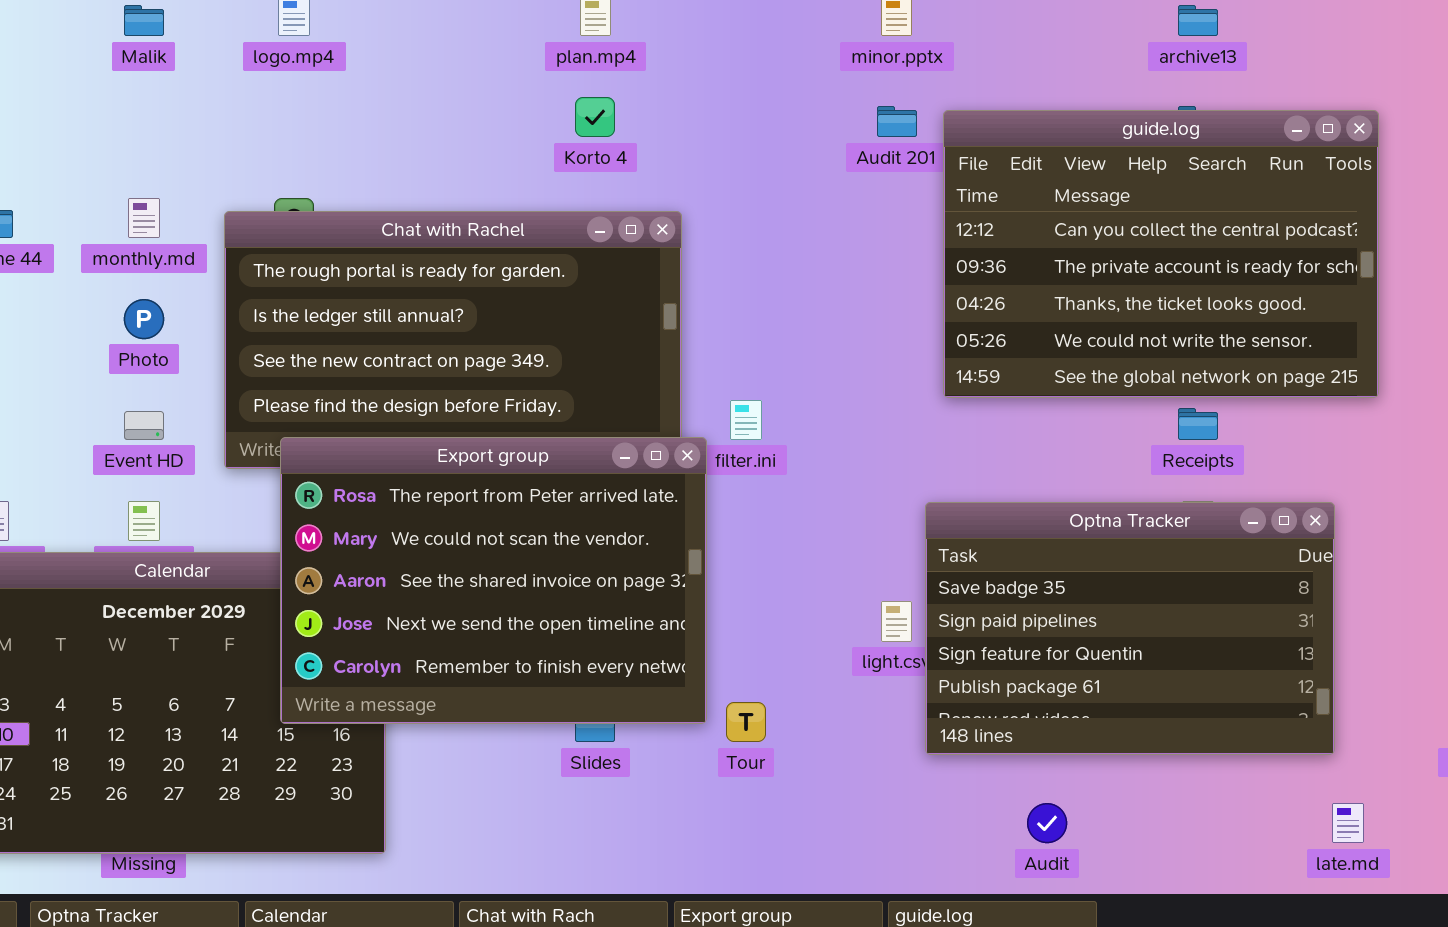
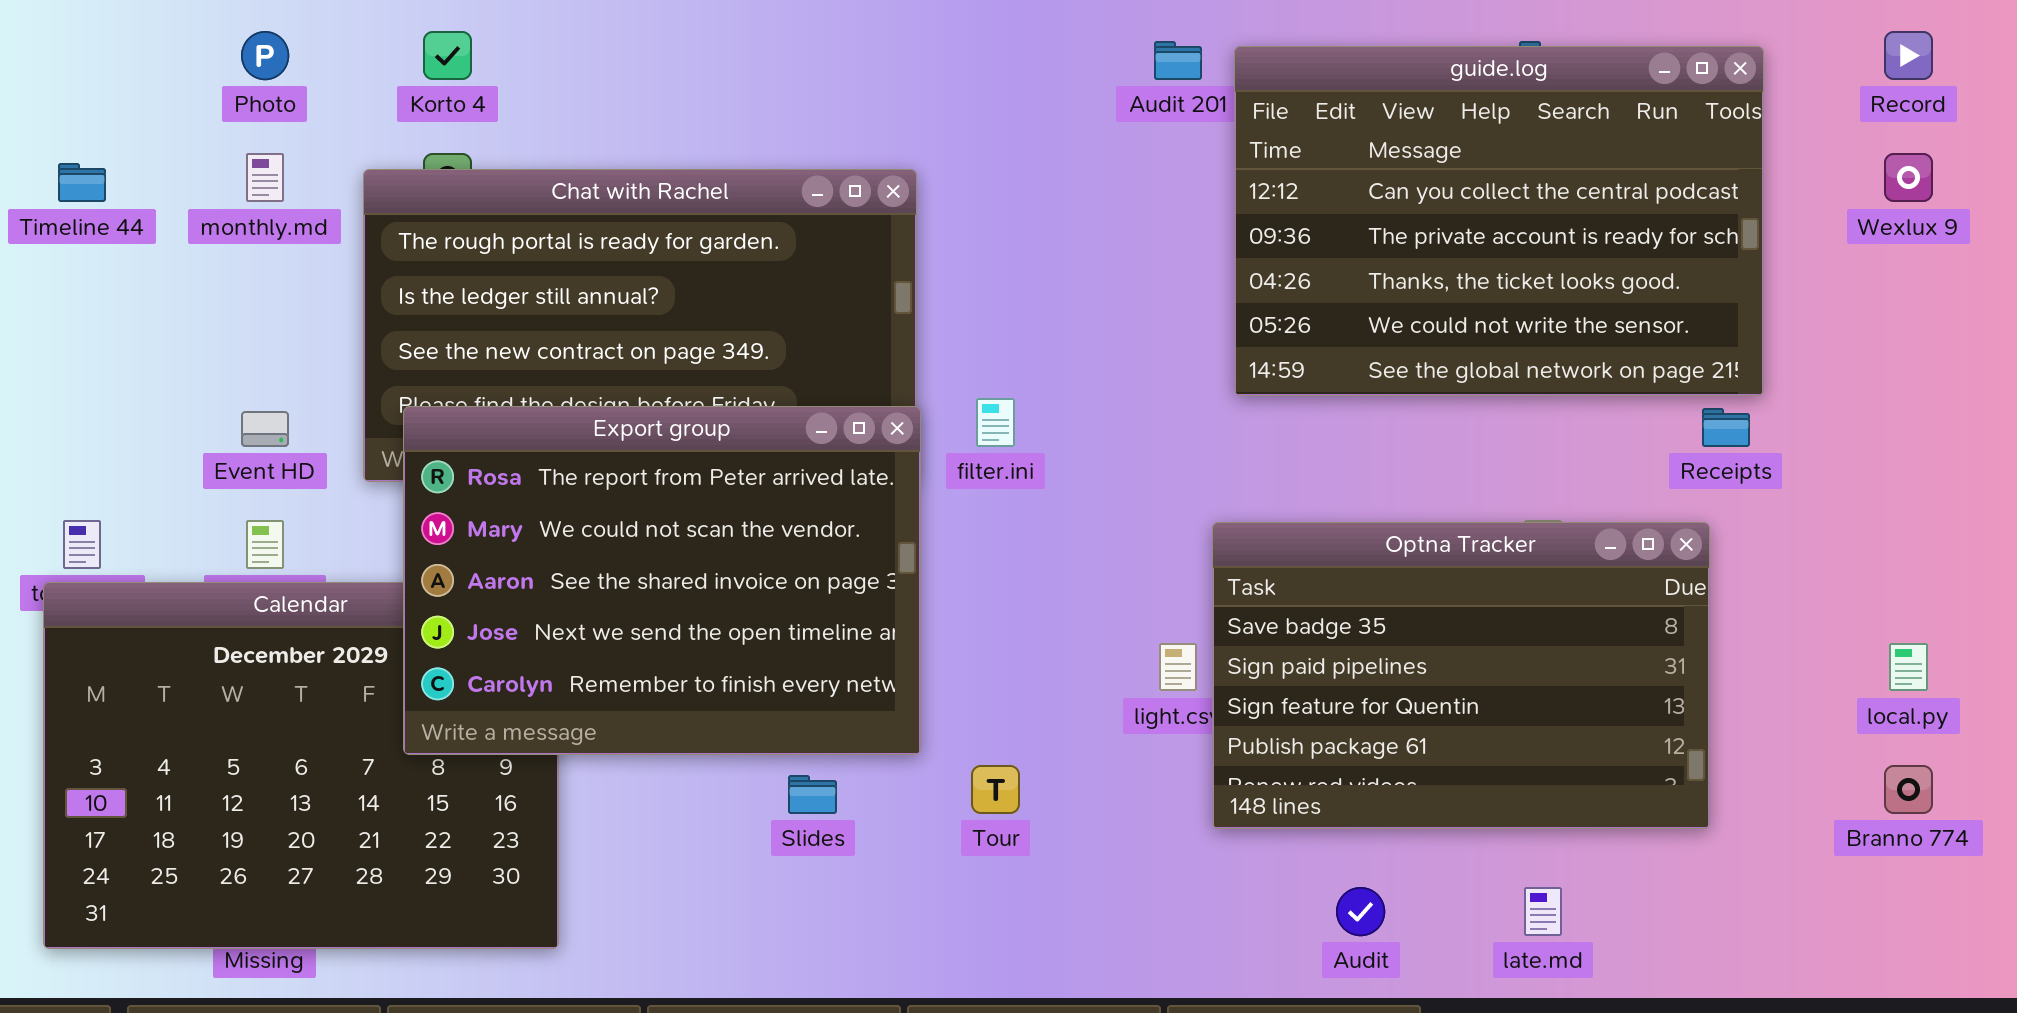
Korto 4: [575,97,615,137] -> [423,31,472,80], moved
Photo: [124,299,164,339] -> [241,31,289,80], moved
Receipts: [1178,408,1218,440] -> [1702,408,1750,447], moved
Export group: [280,437,707,724] -> [403,406,921,755], moved
late.md: [1332,803,1364,843] -> [1524,887,1562,936], moved

